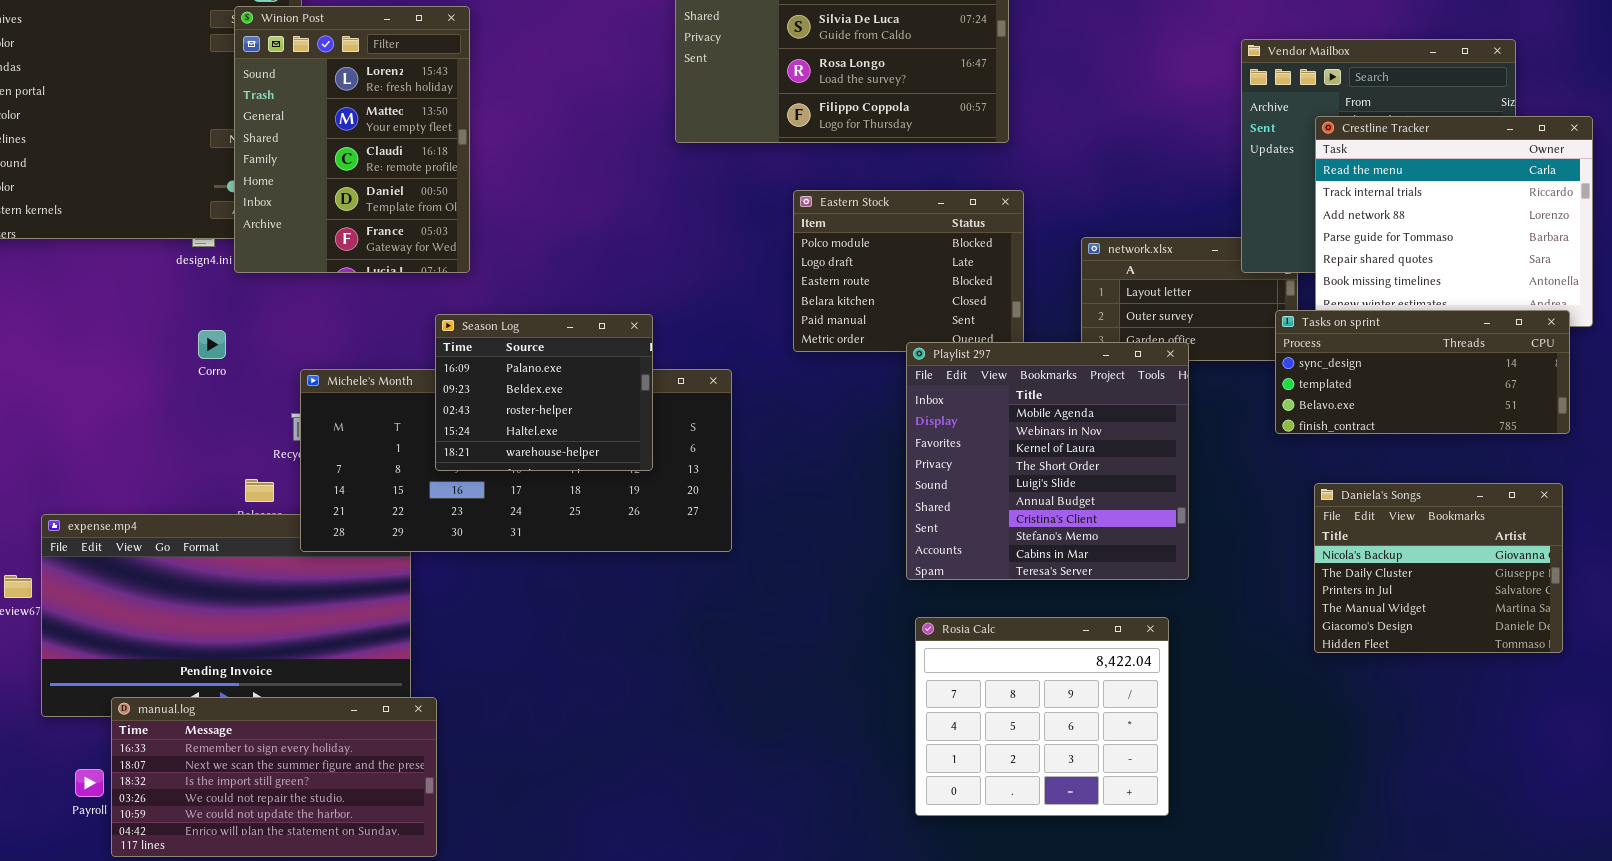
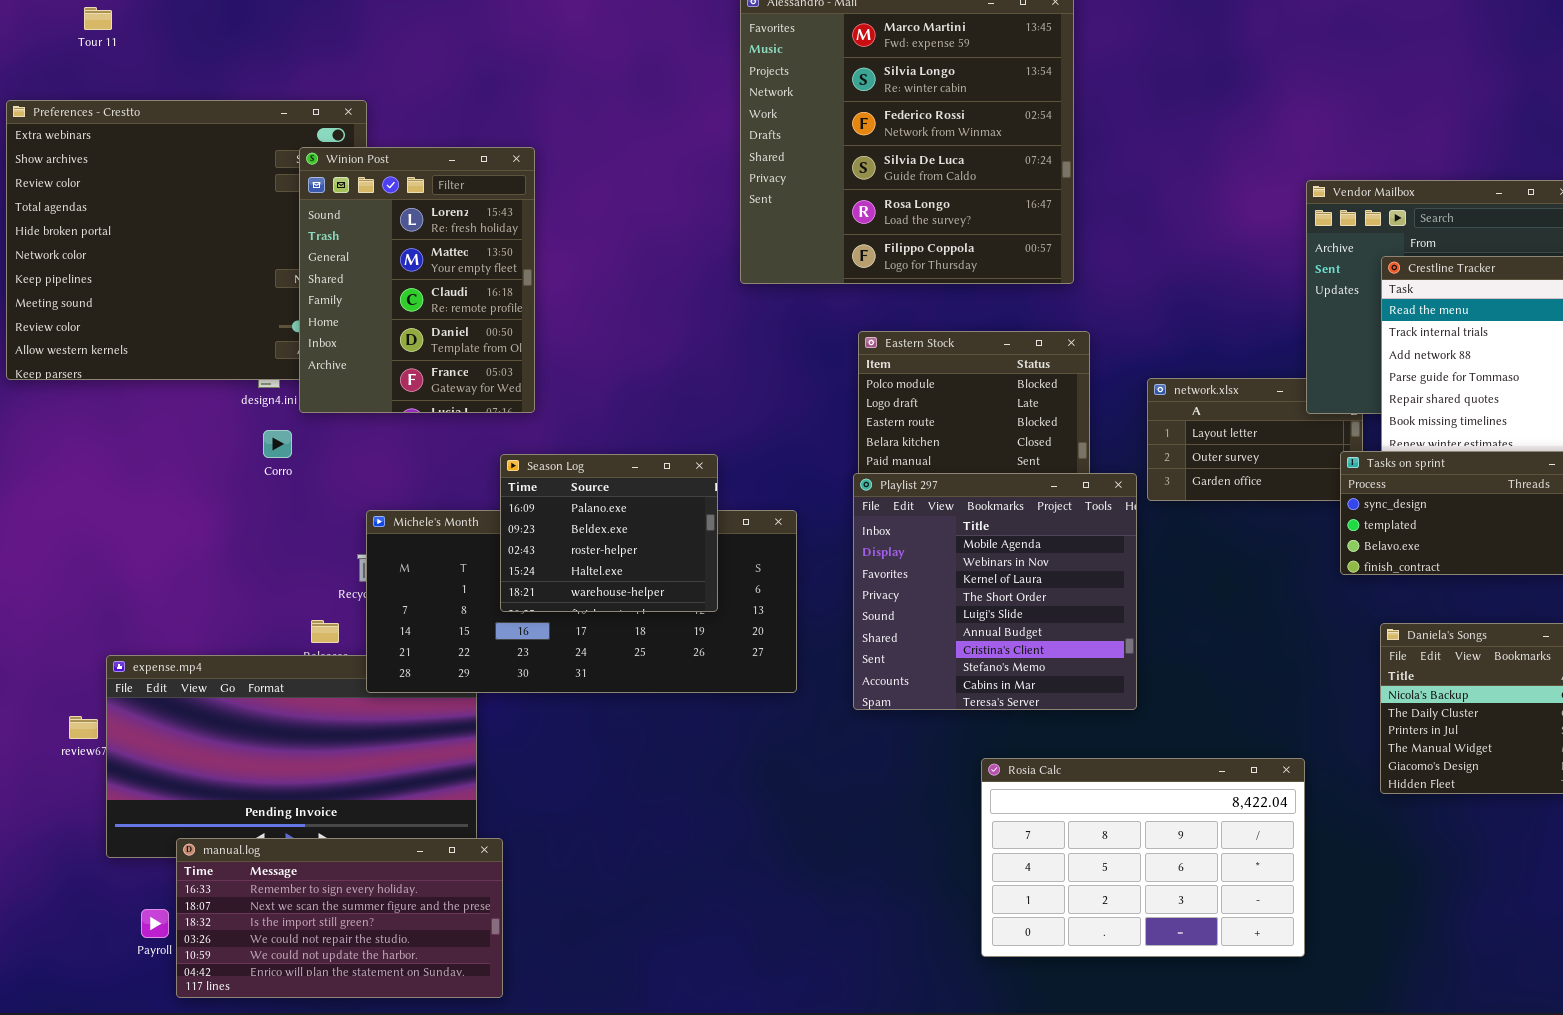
Corro: [198,330,226,359] -> [263,430,292,458], moved
Playlist 297: [906,342,1189,580] -> [853,473,1137,710], moved
Rosia Calc: [915,617,1169,816] -> [981,758,1305,957], resized

